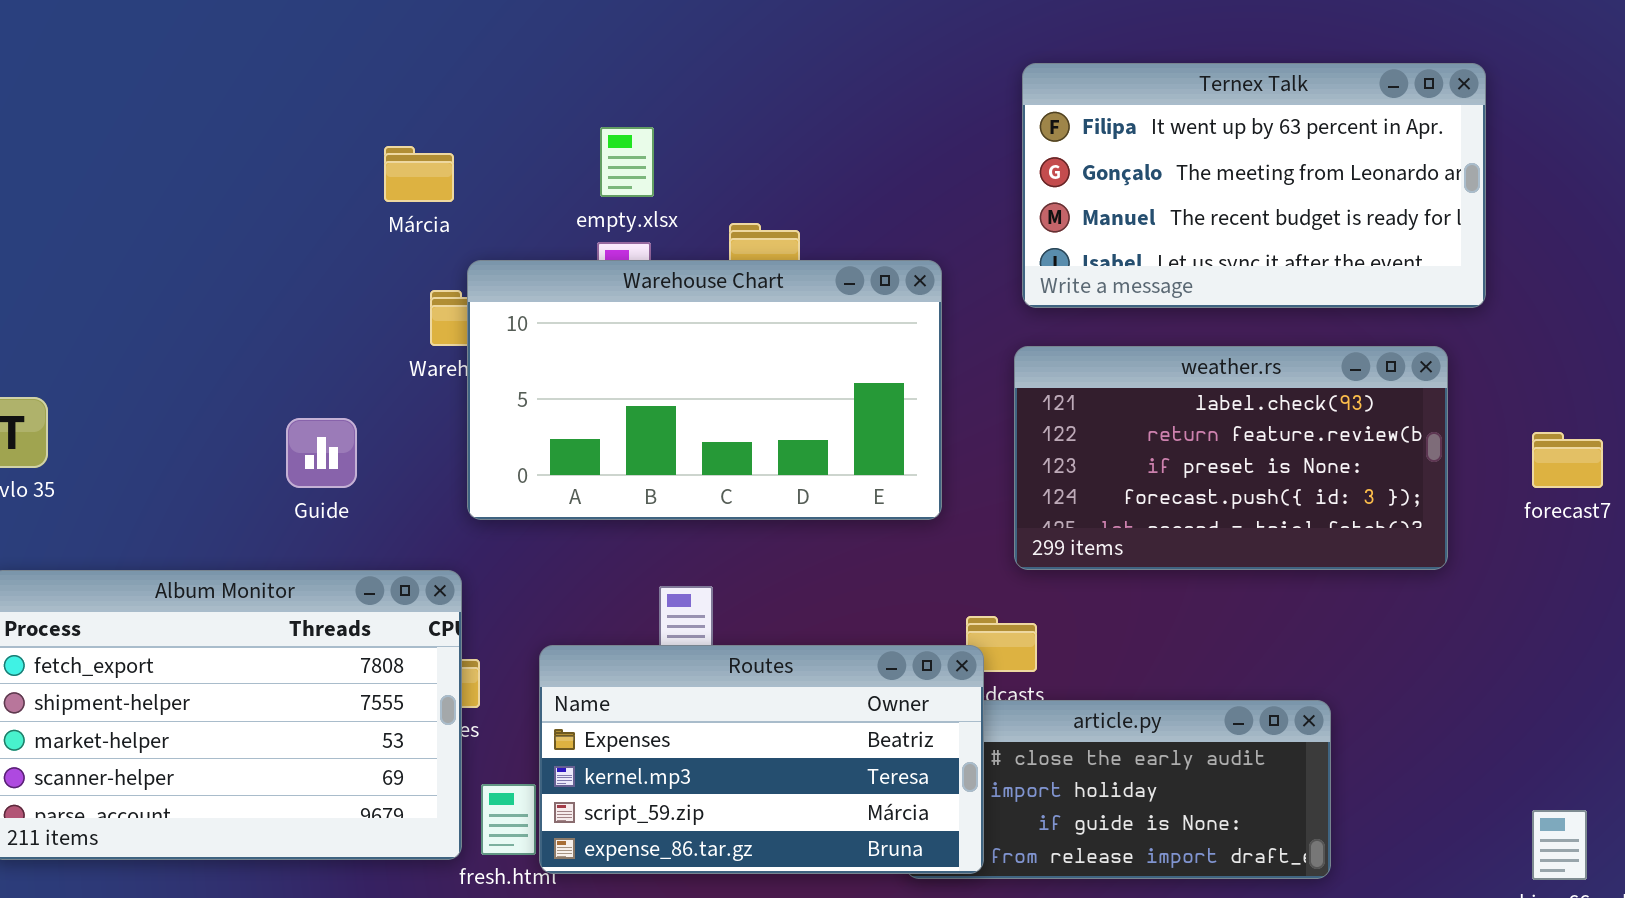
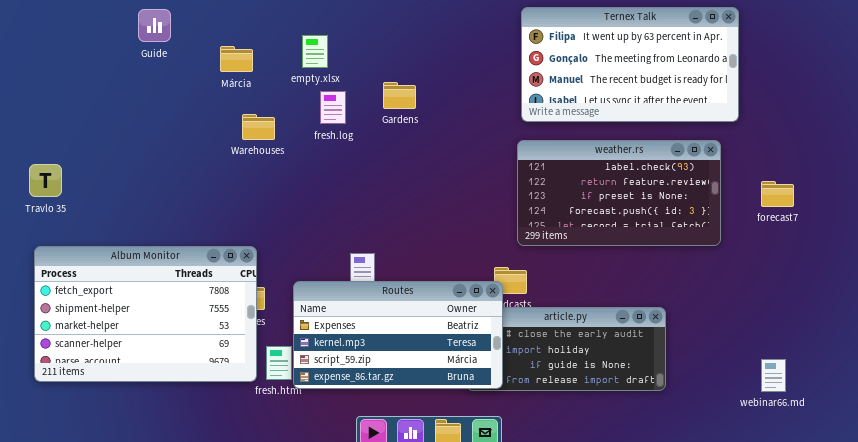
empty.xlsx: [600,127,654,197] -> [302,35,328,68], moved
Warehouse Chart: [467,260,942,520] -> none, closed
Guide: [286,418,357,488] -> [138,9,171,42], moved

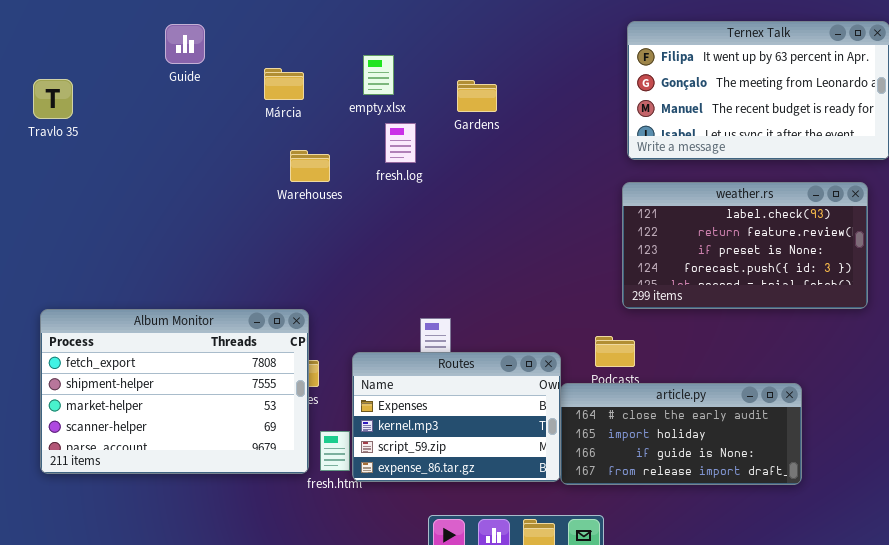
Gardens: [383,82,416,109] -> [457,80,497,112], moved
Travlo 35: [29,164,62,197] -> [33,79,73,119], moved
Routes: [293,281,503,389] -> [352,352,561,482], resized

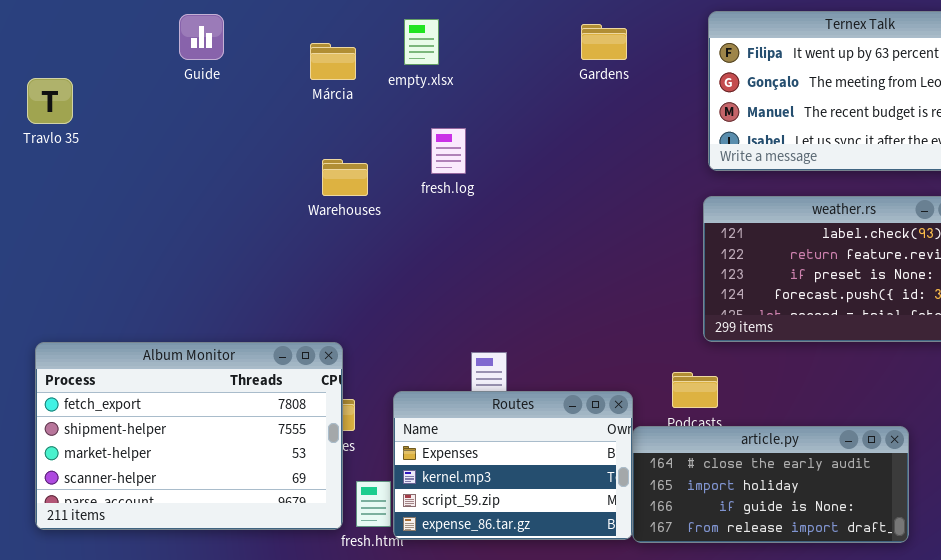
empty.xlsx: [363,55,394,95] -> [404,19,439,65], moved
Márcia: [264,68,304,100] -> [310,43,356,80], moved
Gardens: [457,80,497,112] -> [581,24,627,60], moved

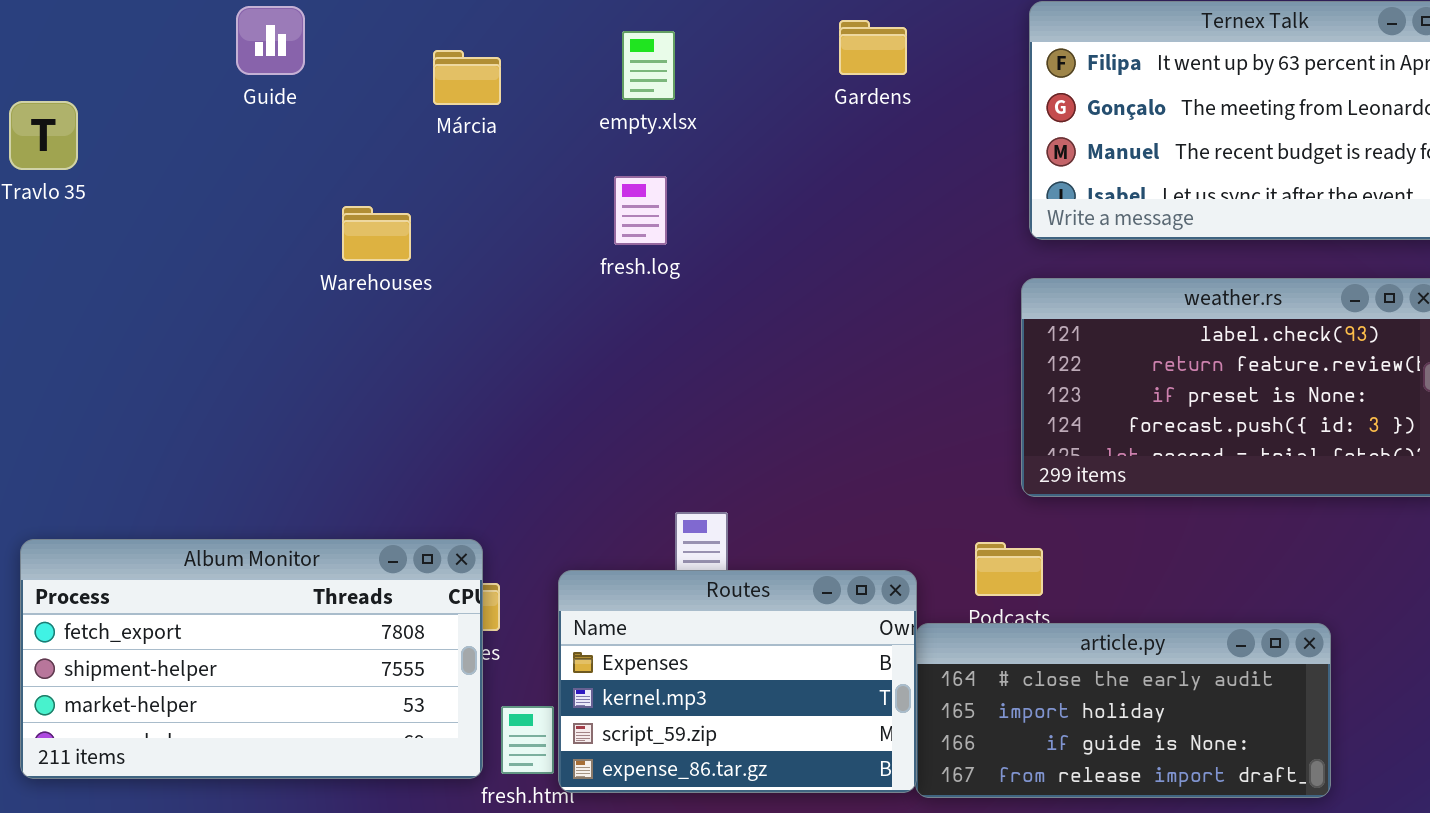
empty.xlsx: [404,19,439,65] -> [622,31,675,100], moved
Warehouses: [322,159,368,196] -> [342,206,411,261], moved
Album Monitor: [35,342,343,530] -> [20,539,483,779], resized

